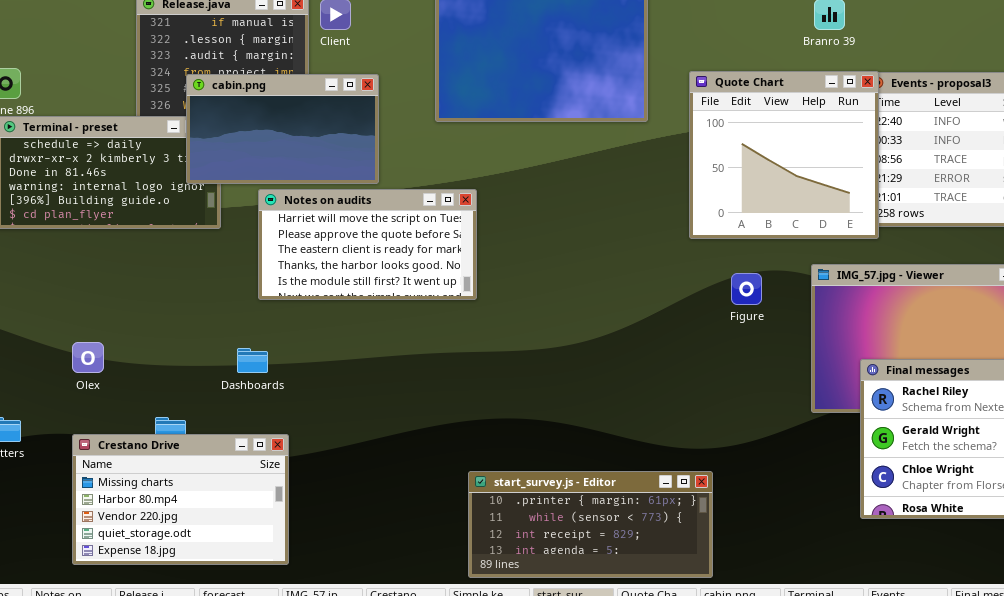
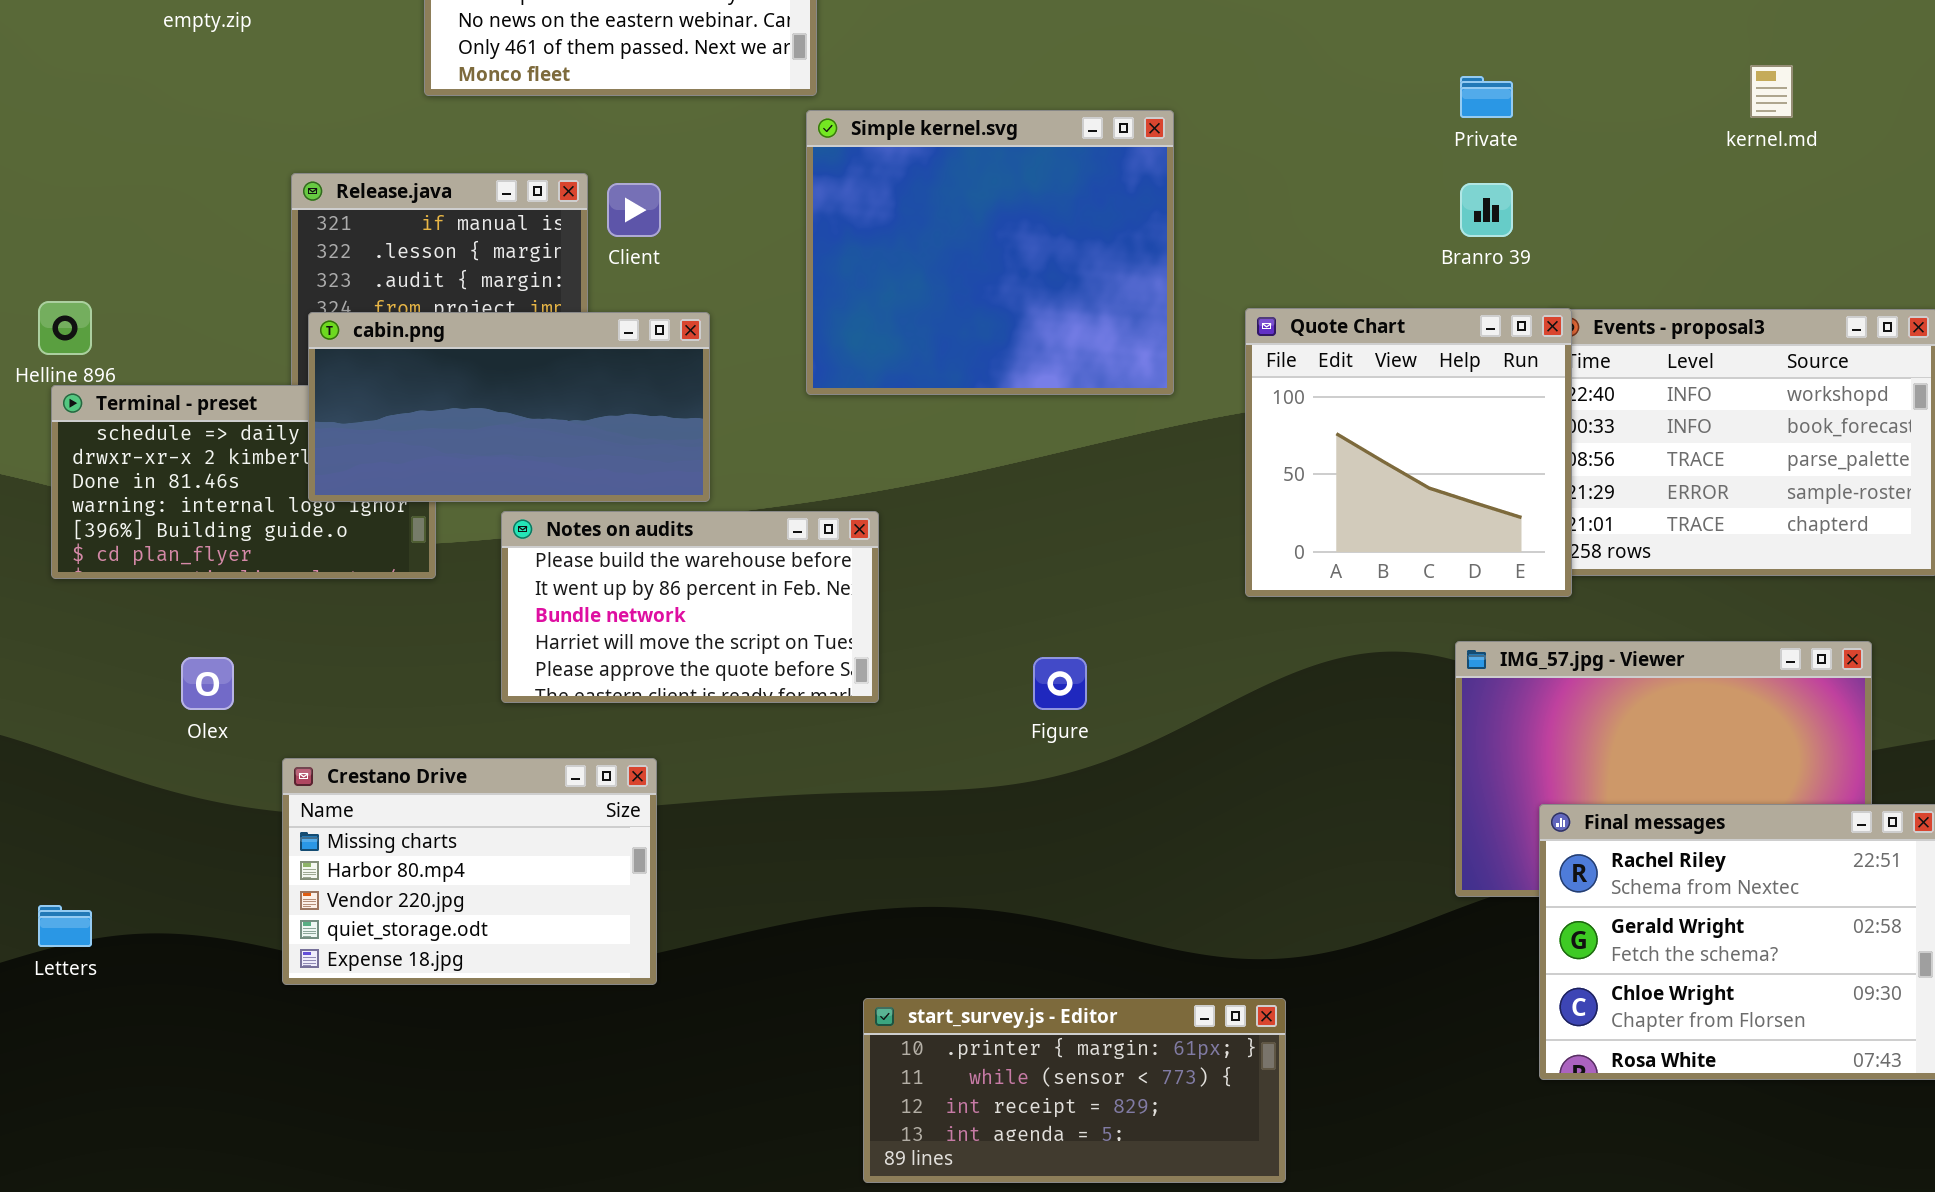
cabin.png: [186,74,379,184] -> [308,312,710,502], resized
Notes on audits: [258,189,477,300] -> [501,511,879,703], scrolled up 3 rows
Figure: [731,273,762,305] -> [1033,657,1087,710], moved
Olex: [72,342,104,373] -> [181,657,234,710], moved
Crestano Drive: [72,434,289,565] -> [282,758,657,985], moved

